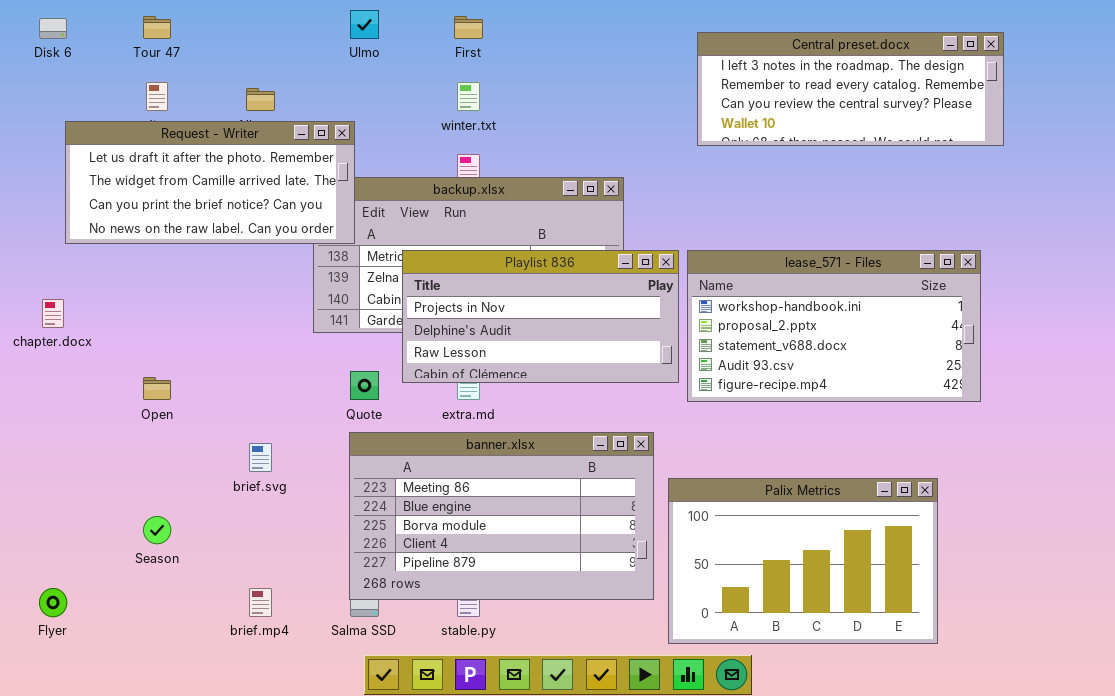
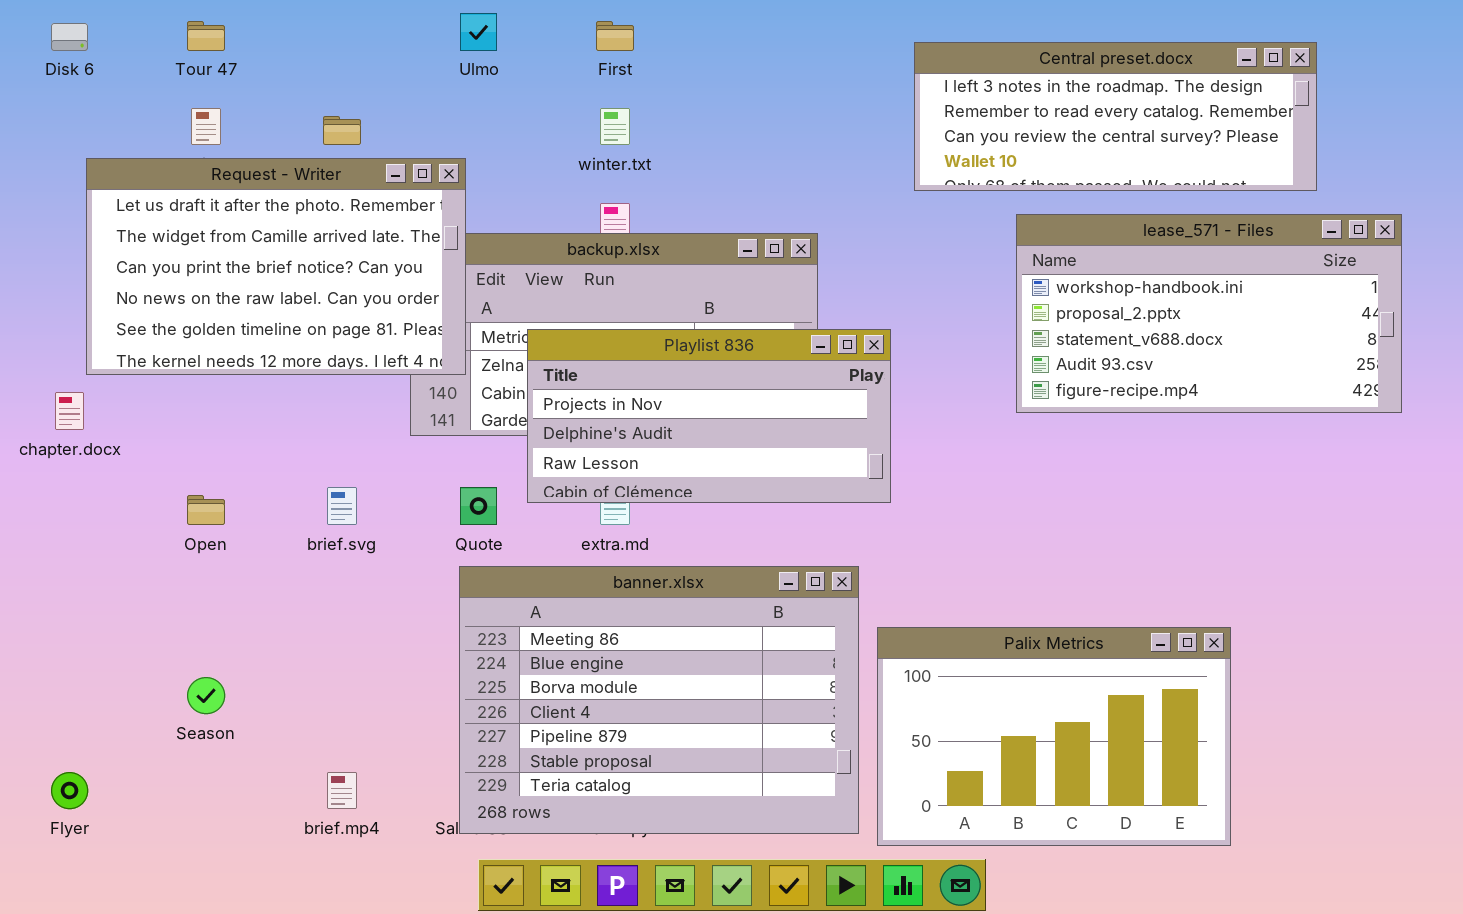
Request - Writer: [65,121,355,244] -> [86,158,466,375], resized
lease_571 - Files: [687,250,981,402] -> [1016,214,1402,413], moved
banner.xlsx: [349,432,654,600] -> [459,566,859,834], resized
brief.svg: [249,443,272,472] -> [327,487,357,525], moved

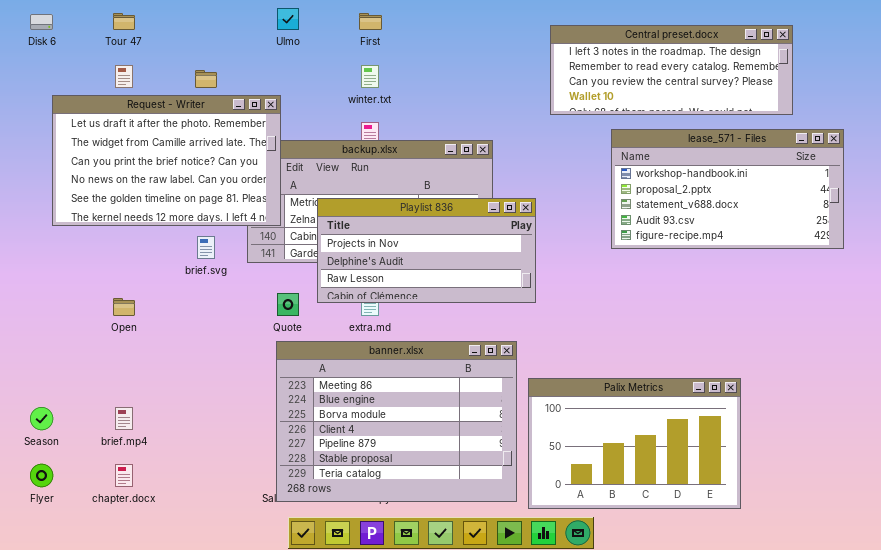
chapter.docx: [55,392,84,430] -> [115,464,133,487], moved
brief.svg: [327,487,357,525] -> [197,236,215,259], moved
Season: [187,677,225,714] -> [30,407,53,430], moved
brief.mp4: [327,772,357,809] -> [115,407,133,430], moved

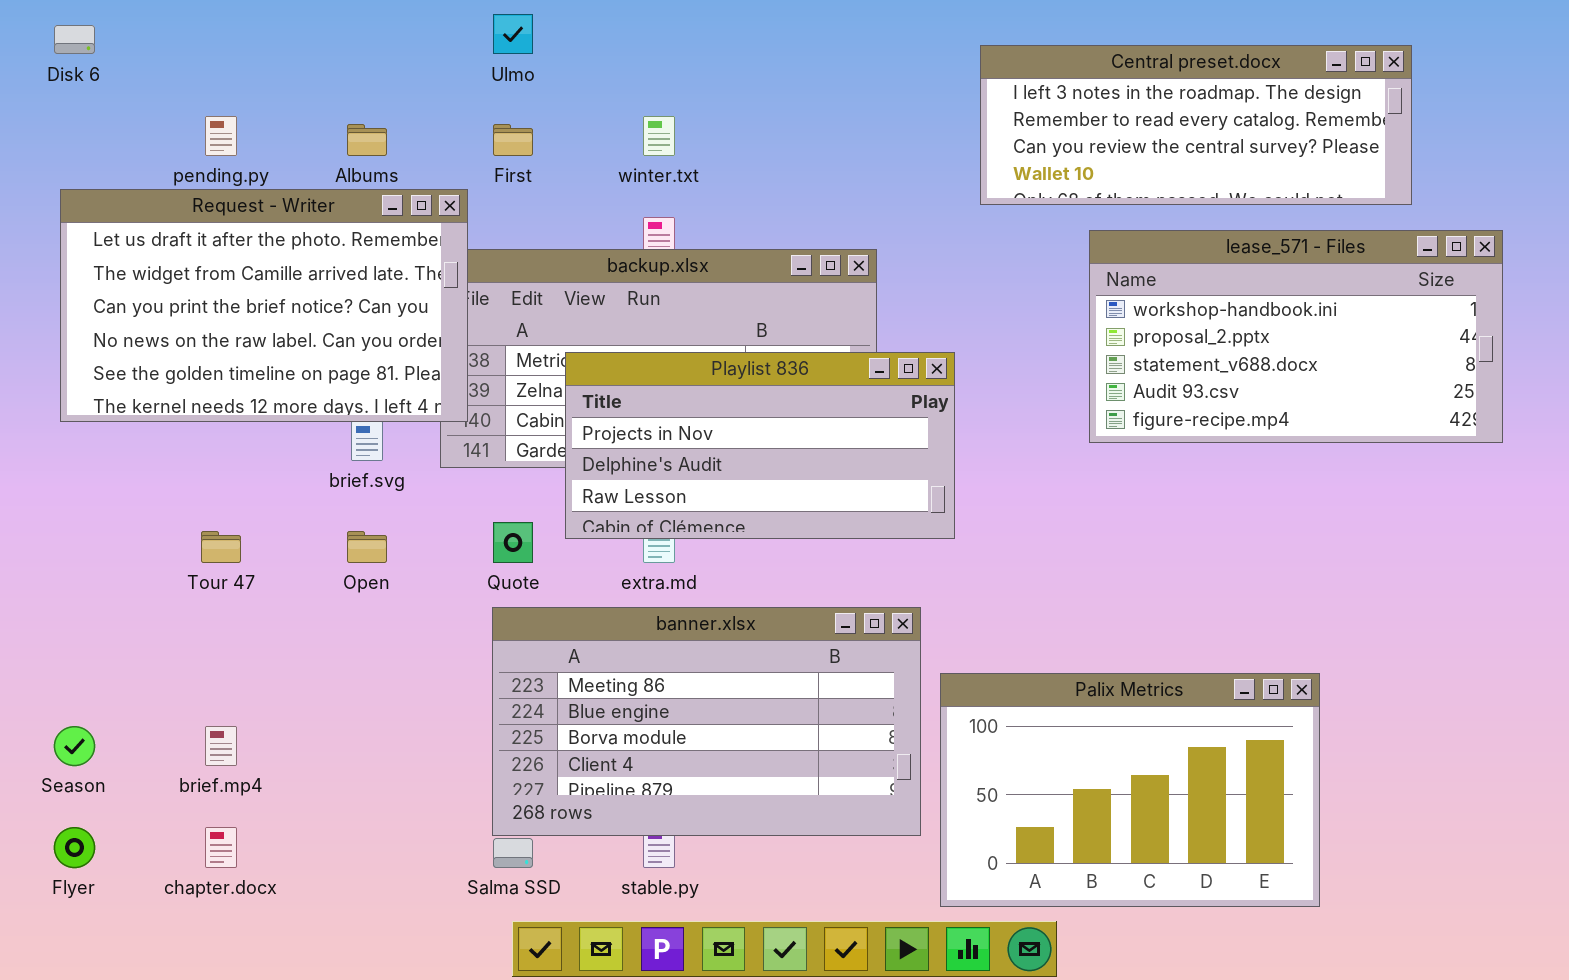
Tour 47: [113,13,135,30] -> [201,531,241,563], moved
First: [359,13,382,30] -> [493,124,533,156], moved
Request - Writer: [52,95,281,226] -> [60,189,468,422], moved
Open: [113,298,135,316] -> [347,531,387,563], moved
banner.xlsx: [276,341,517,502] -> [492,607,921,836], resized

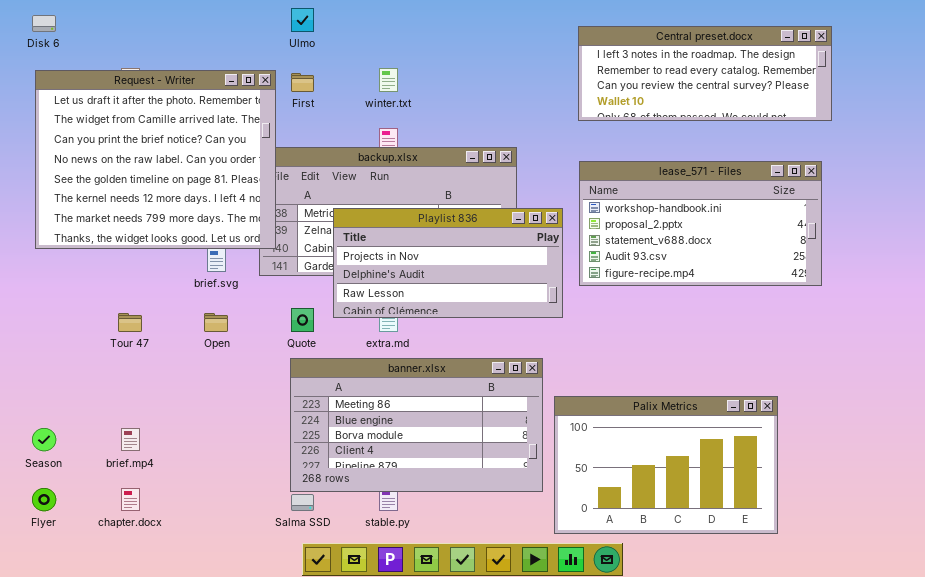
Request - Writer: [60,189,468,422] -> [35,70,276,249], resized
lease_571 - Files: [1089,230,1503,443] -> [579,161,822,286], moved

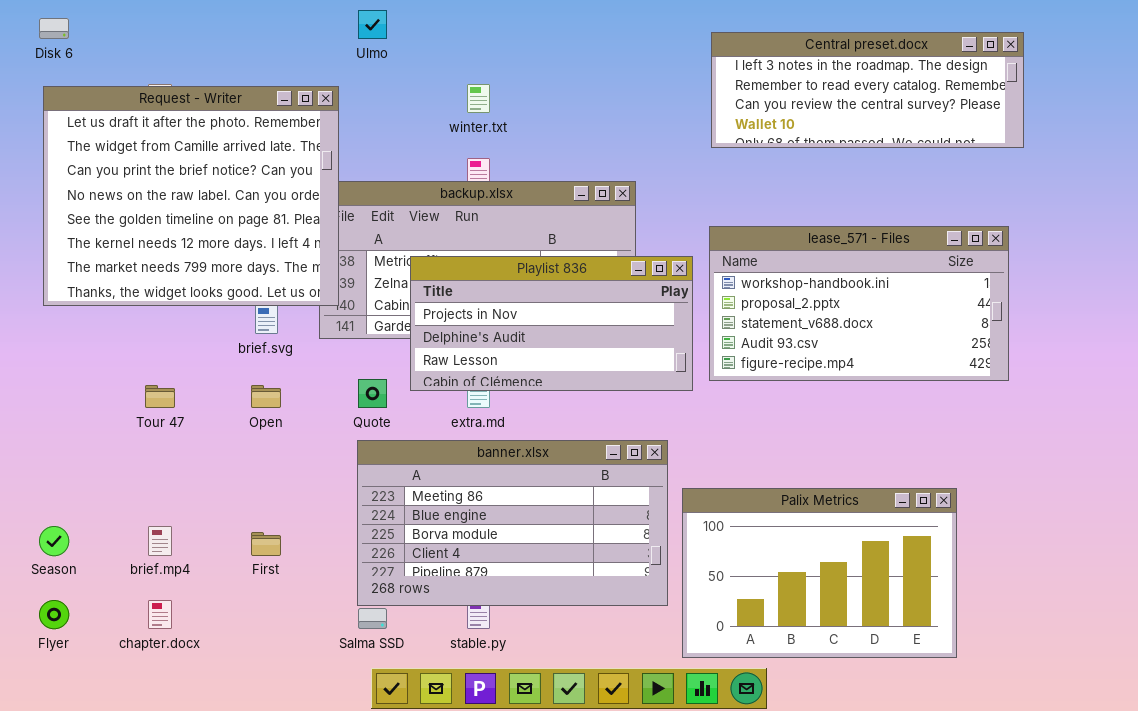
First: [291,73,314,92] -> [251,532,281,556], moved
lease_571 - Files: [579,161,822,286] -> [709,226,1009,381], moved

